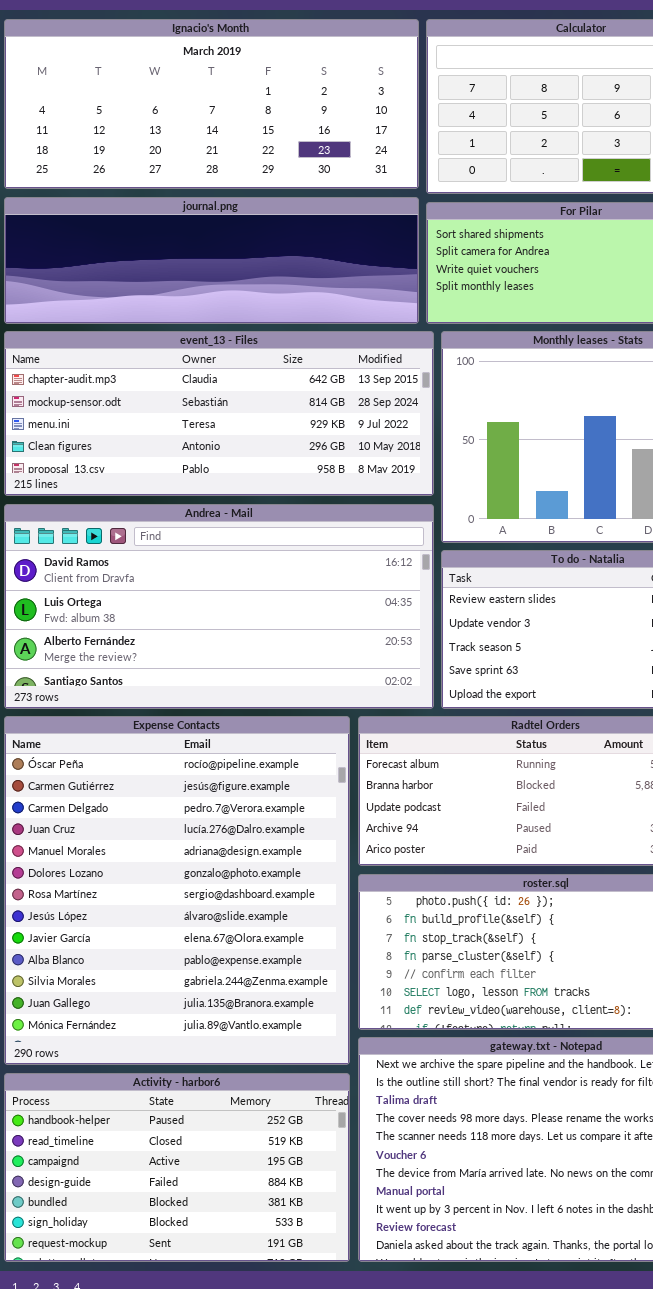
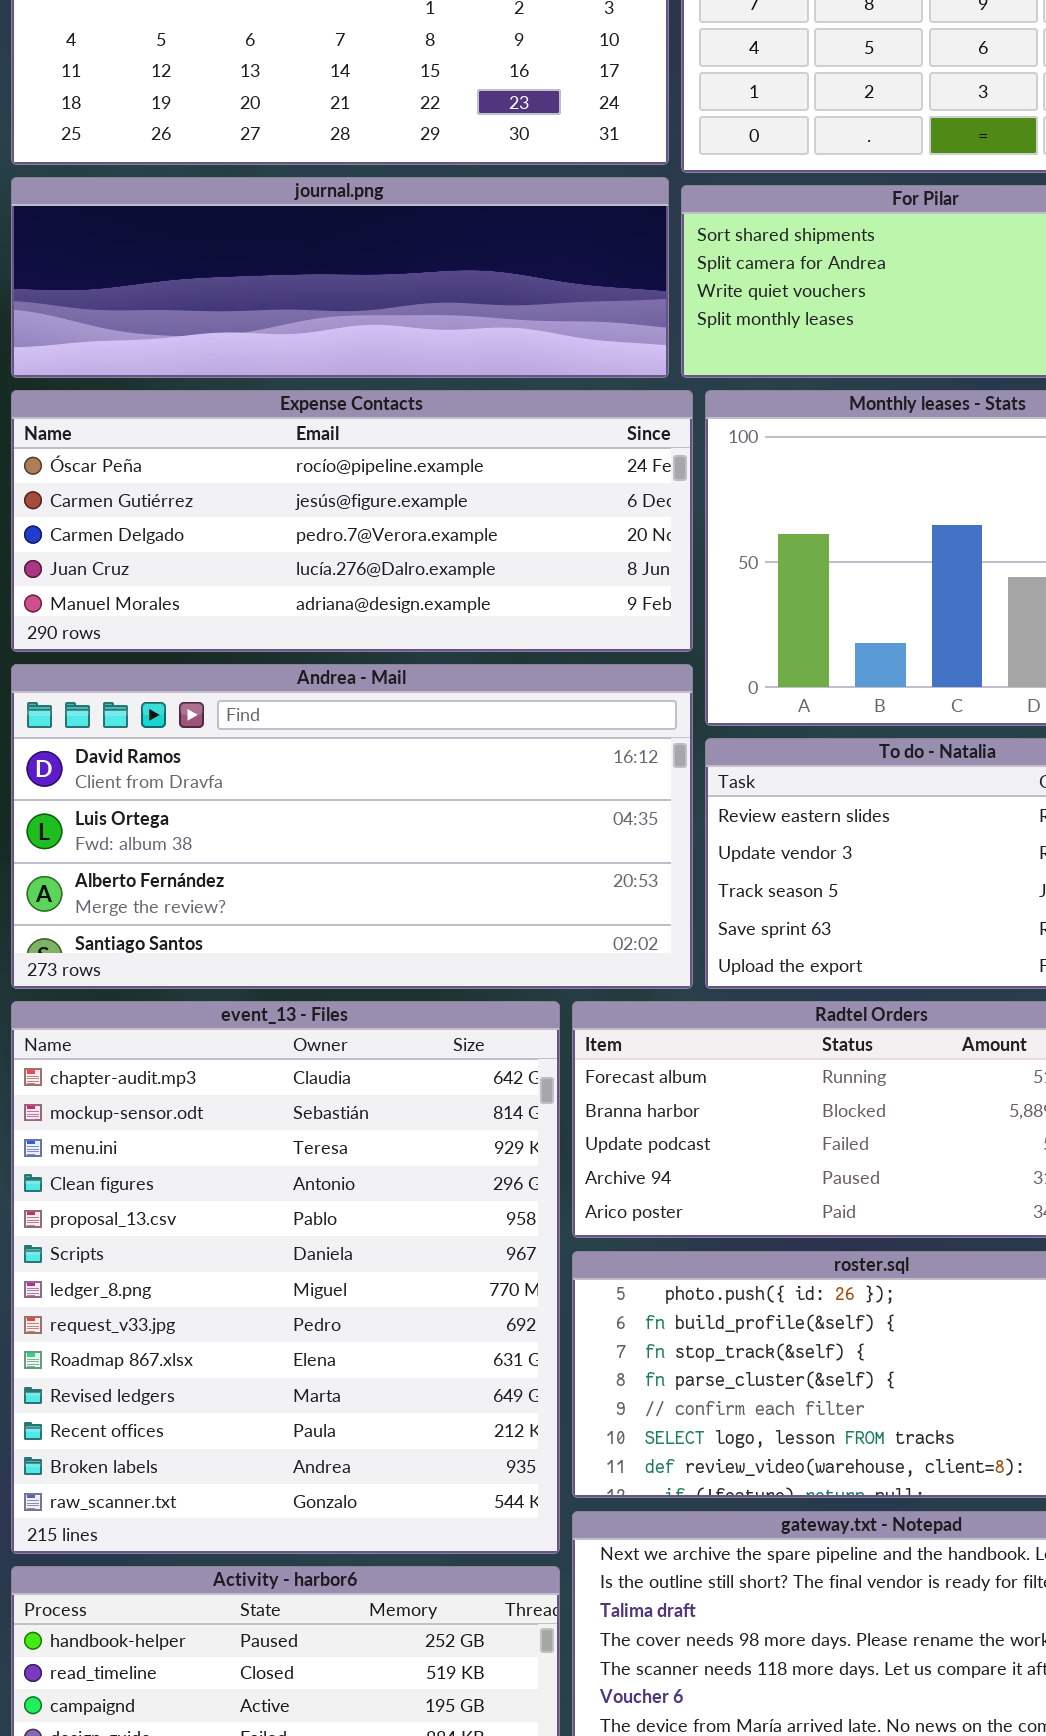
event_13 - Files: [4,331,434,496] -> [11,1001,560,1554], moved, resized
Expense Contacts: [4,716,350,1065] -> [11,390,693,652], moved, resized

